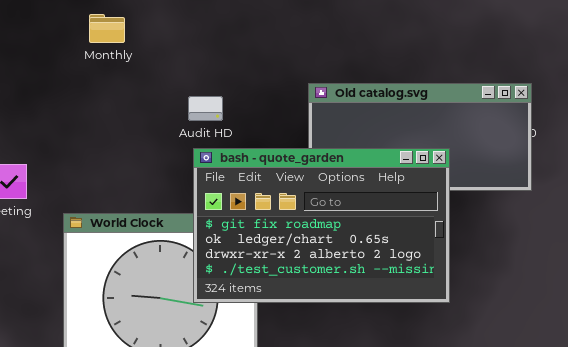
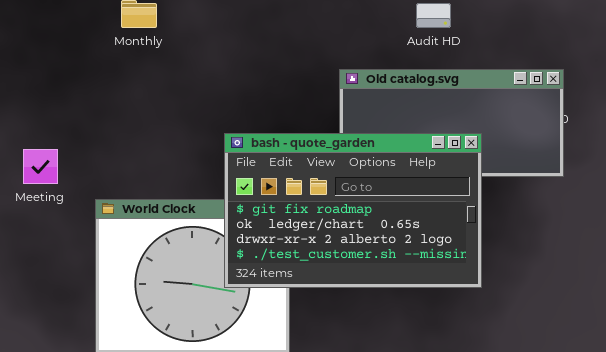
Audit HD: [188,96,223,121] -> [416,3,451,28], moved

